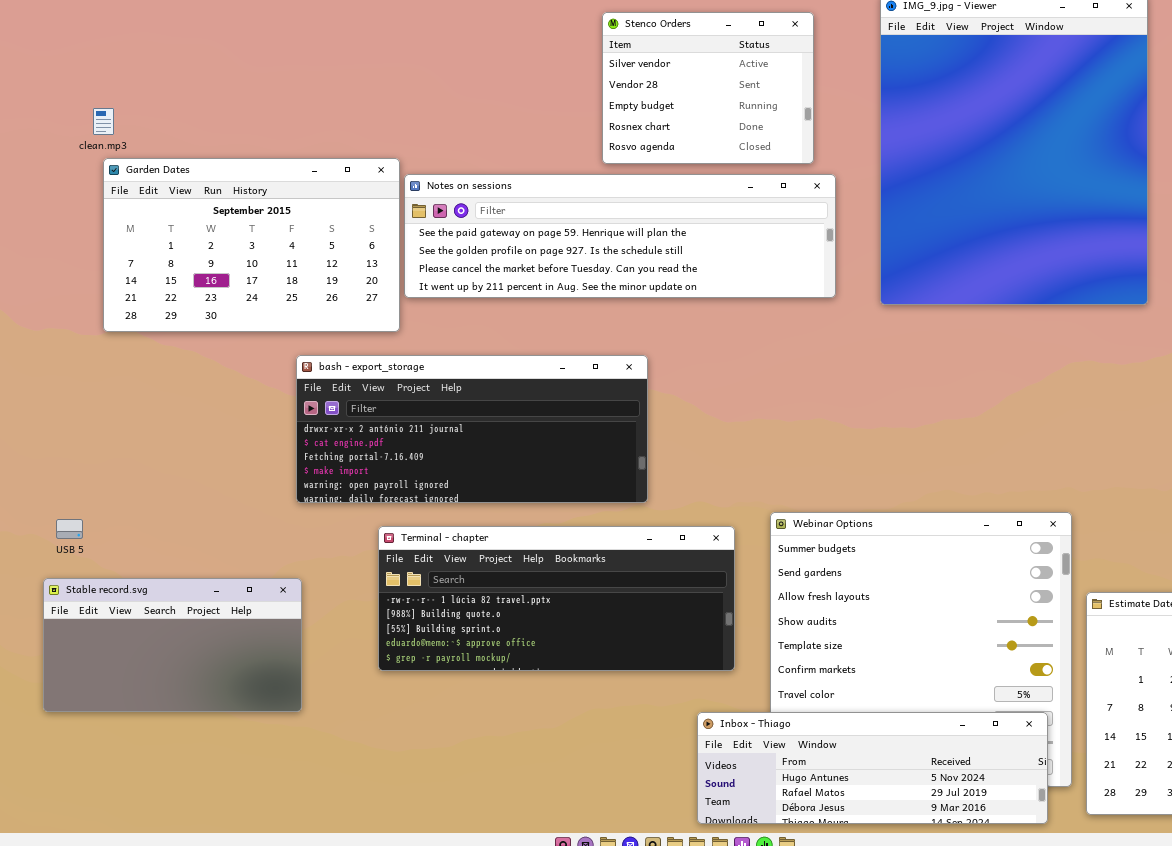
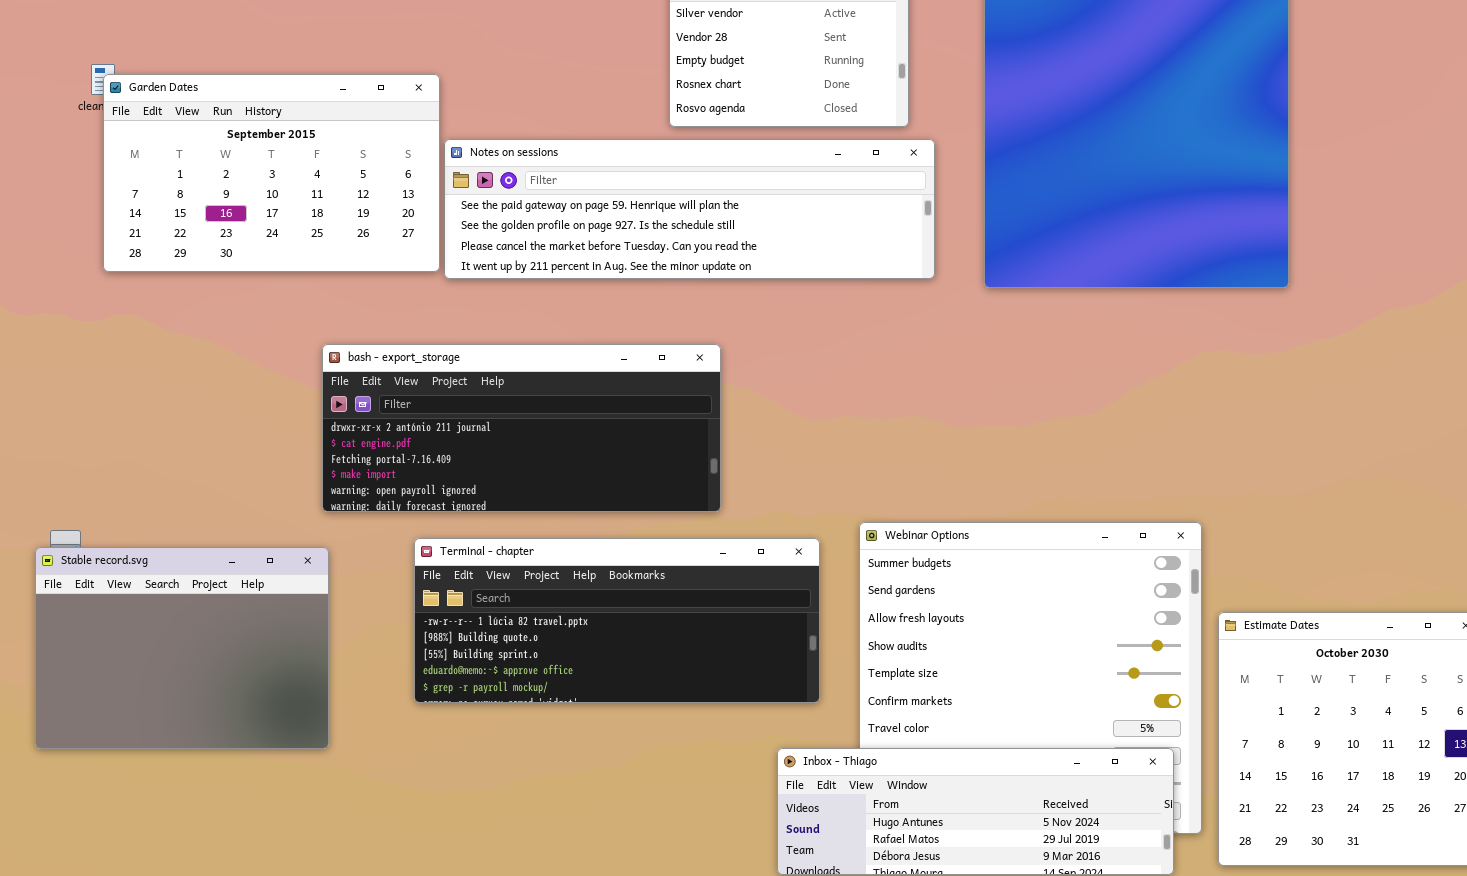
Garden Dates: [103,158,400,332] -> [103,74,440,272], moved
Stable record.svg: [43,578,302,712] -> [35,547,329,749], resized

